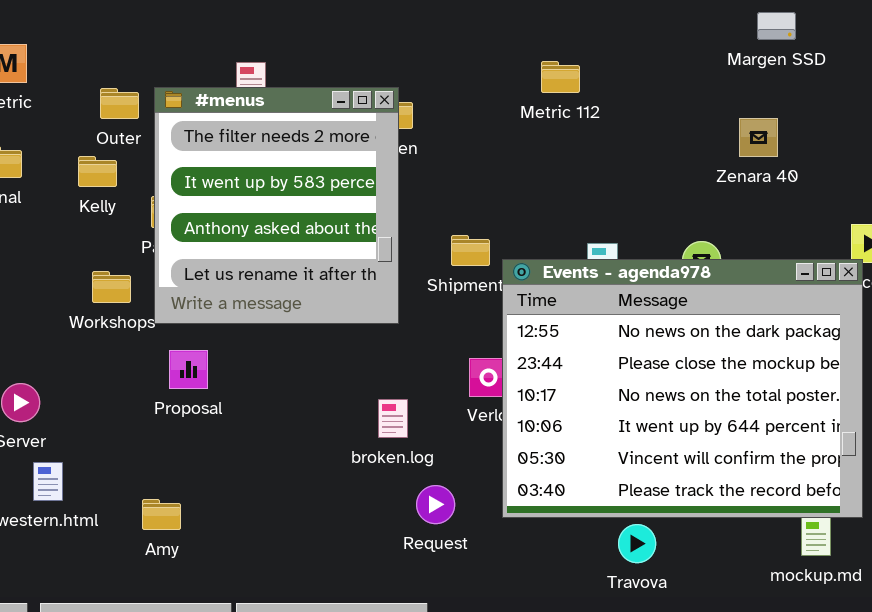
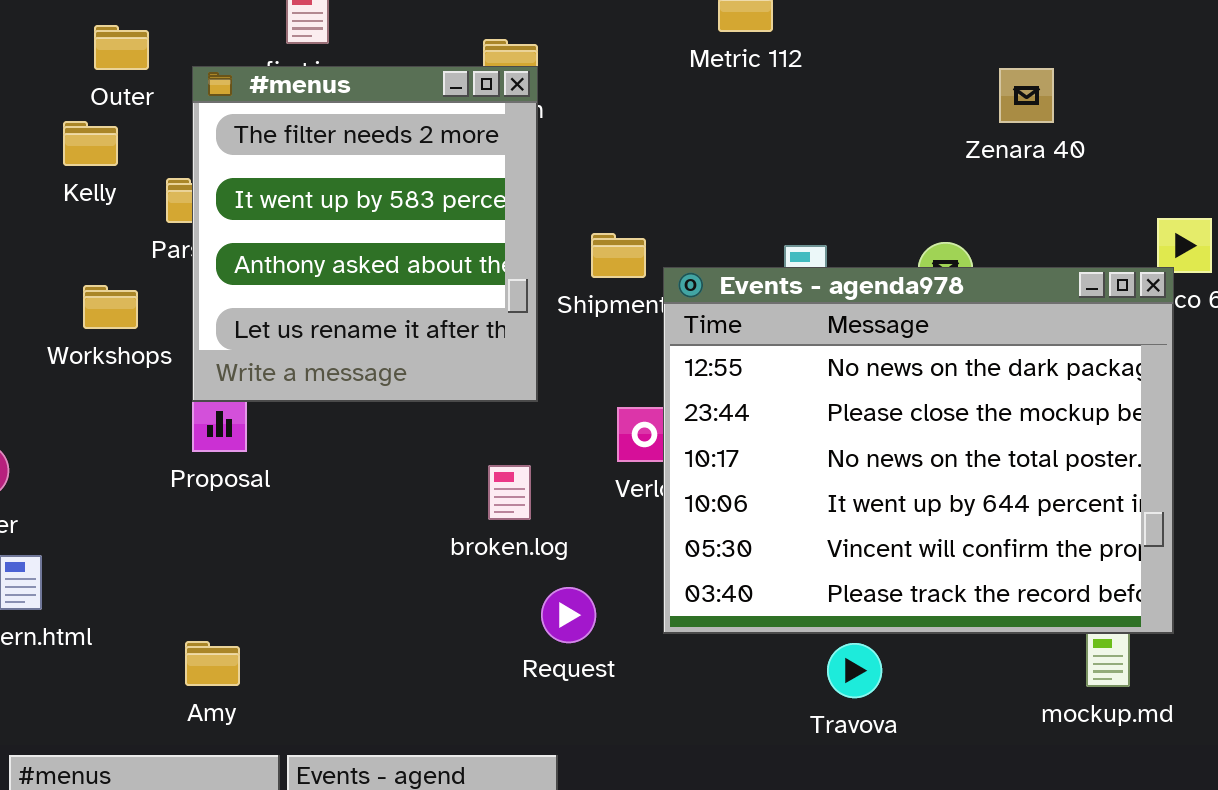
#menus: [154,87,399,324] -> [192,66,538,402], moved
Amy: [142,499,181,530] -> [185,641,240,686], moved

